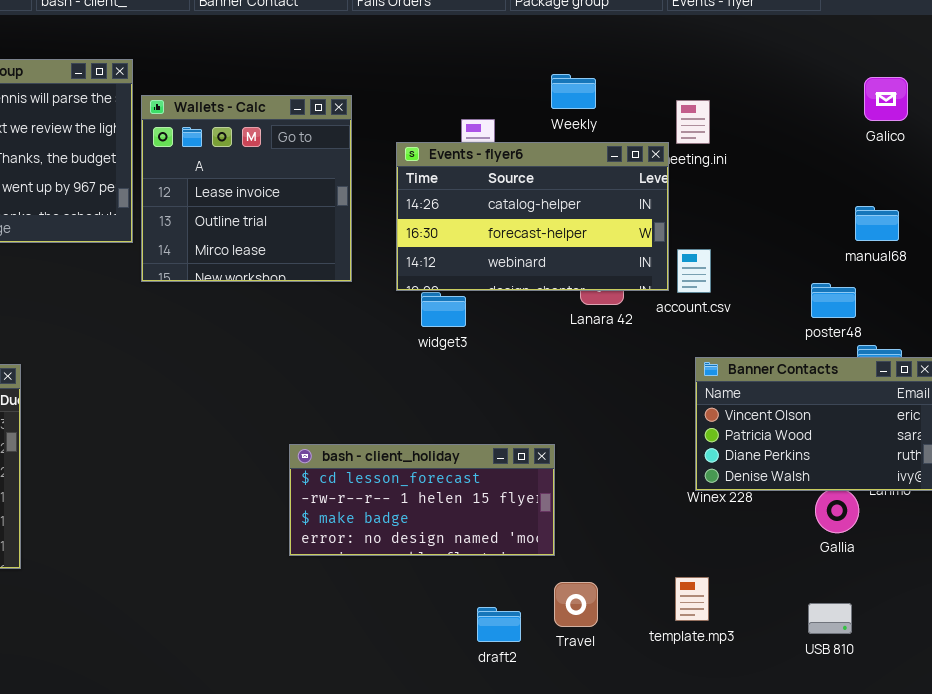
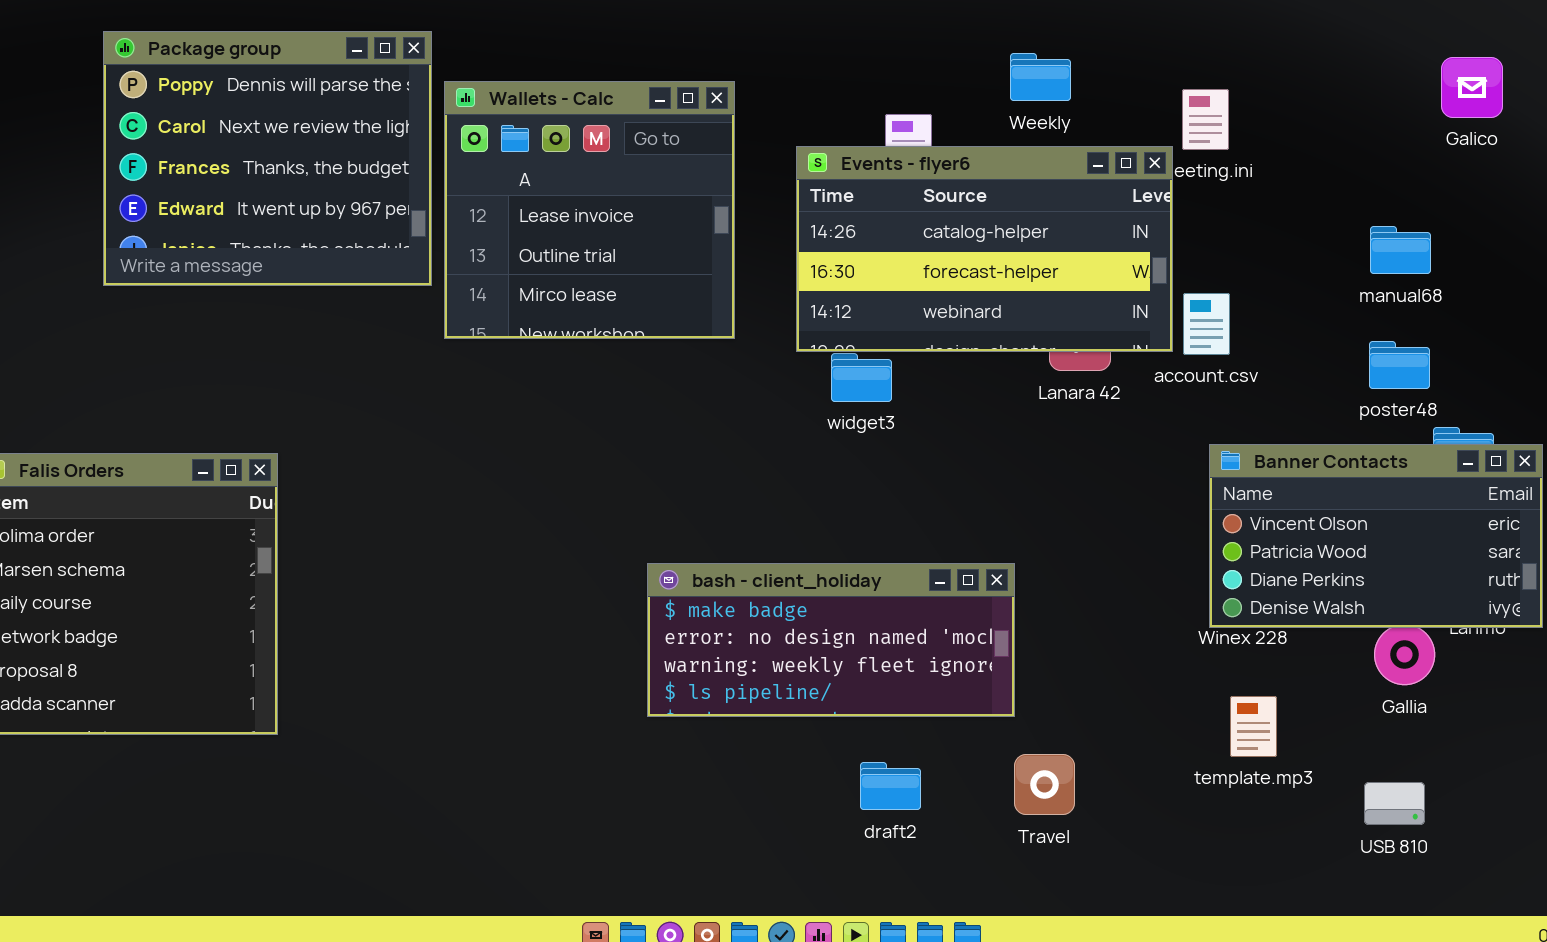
manual68: [855,206,899,241] -> [1370,226,1431,274], moved
bash - client_holiday: [289,444,555,556] -> [647,563,1015,717], scrolled down 2 rows
template.mp3: [675,577,709,621] -> [1230,696,1277,757], moved
draft2: [477,607,521,642] -> [860,762,921,810], moved

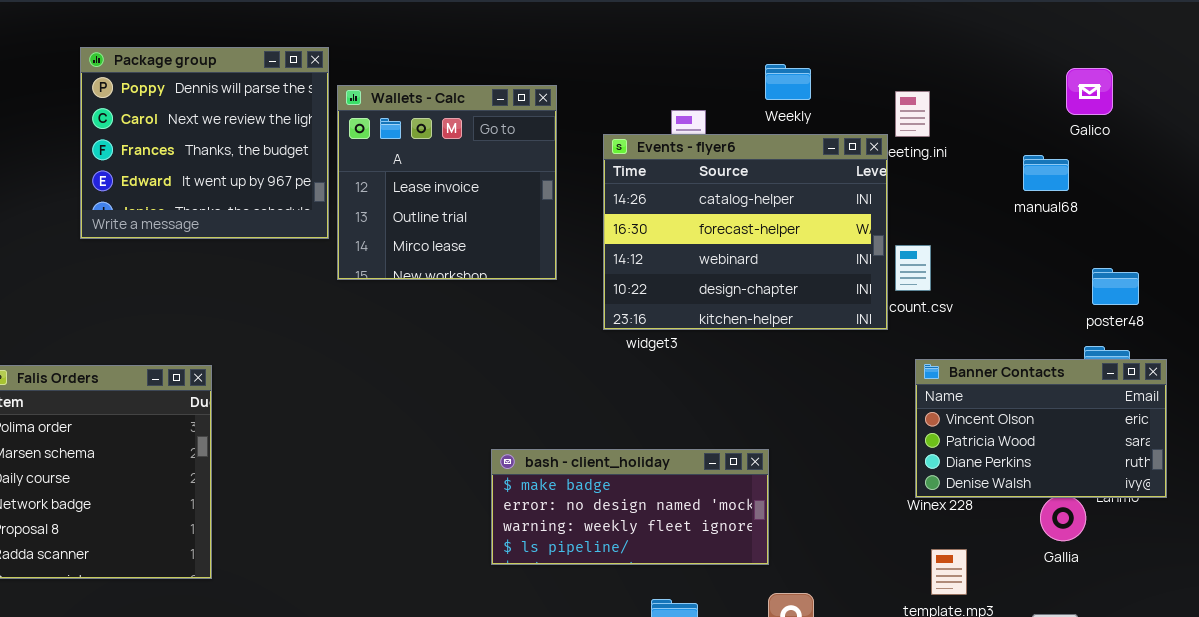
Galico: [1441,57,1503,118] -> [1066,68,1113,115], moved
Events - flyer6: [796,146,1173,352] -> [603,134,888,330], resized
manual68: [1370,226,1431,274] -> [1023,155,1069,191], moved
poster48: [1369,341,1430,389] -> [1092,268,1139,305], moved

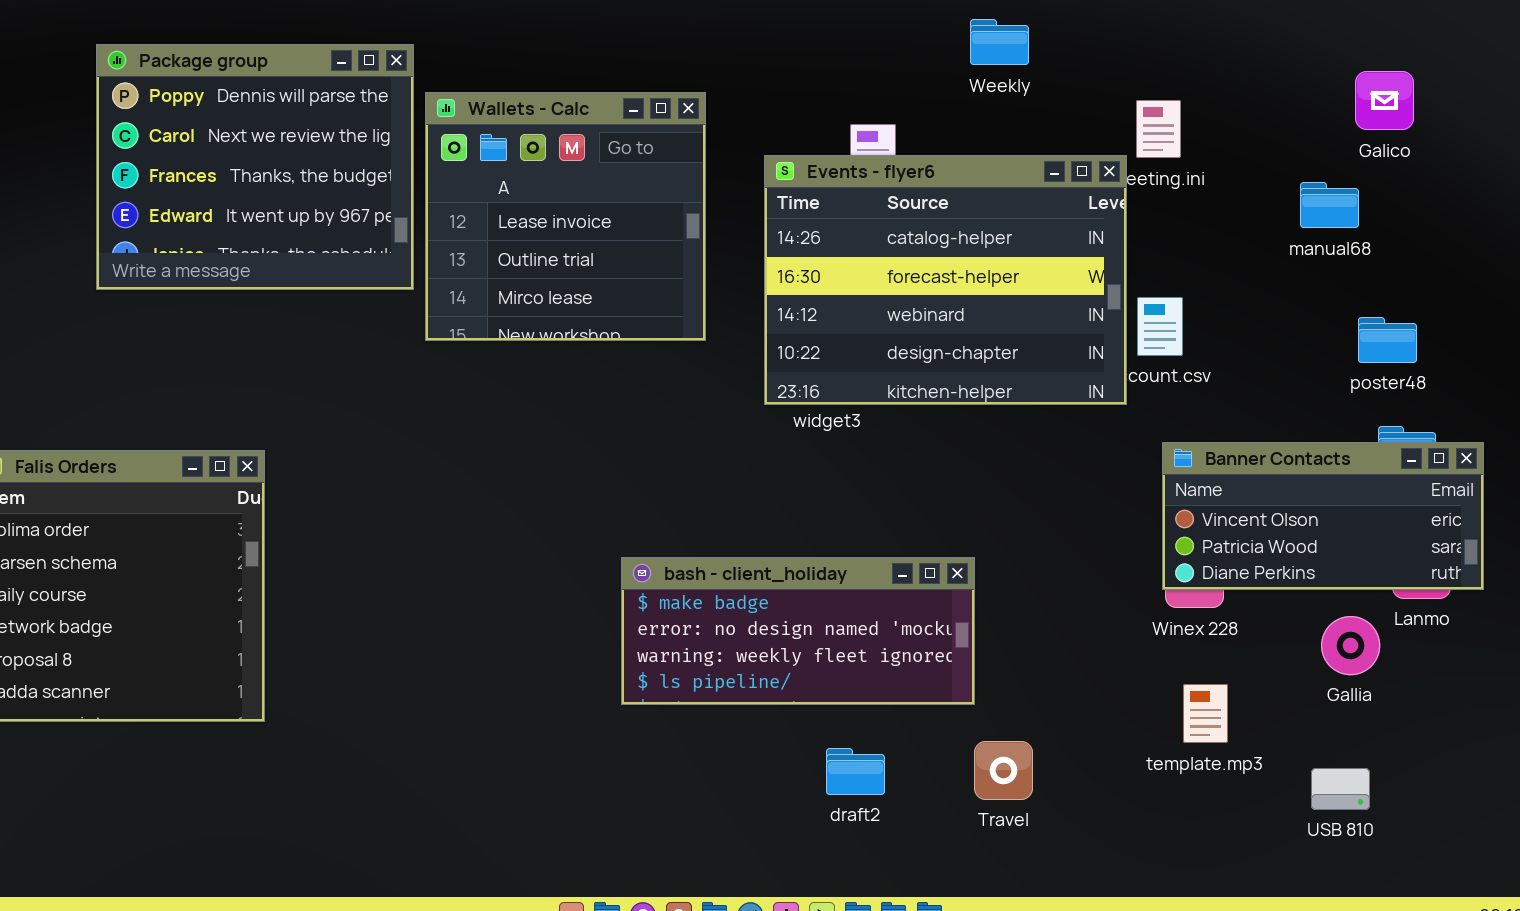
Weekly: [765,64,811,100] -> [970,19,1029,65], moved
poster48: [1092,268,1139,305] -> [1358,317,1417,363], moved
Banner Contacts: [915,359,1167,498] -> [1162,442,1484,590], resized

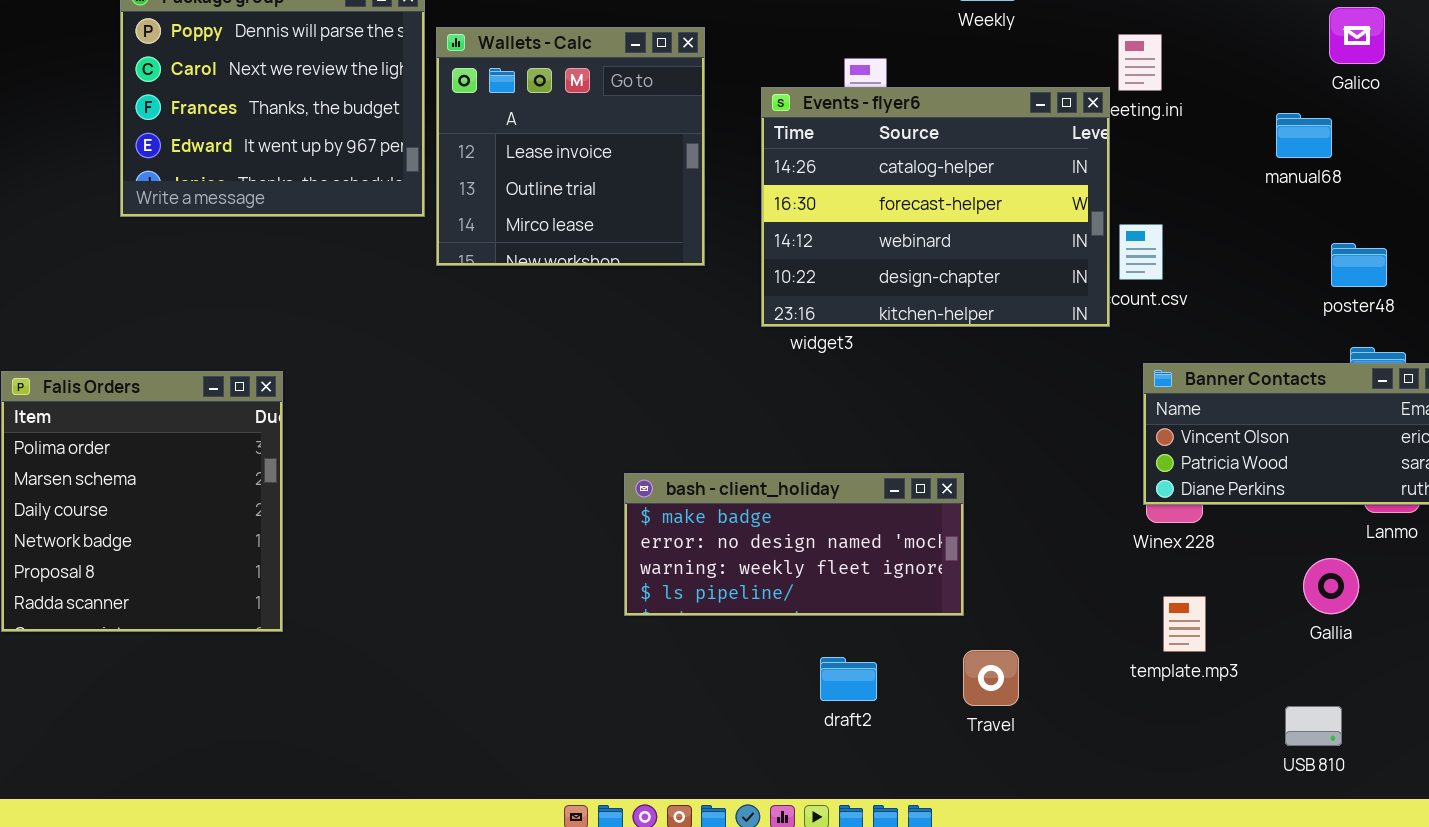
Gallia: [1321,616,1380,675] -> [1303,558,1359,614], moved
USB 810: [1311,768,1370,810] -> [1285,706,1342,746], moved

